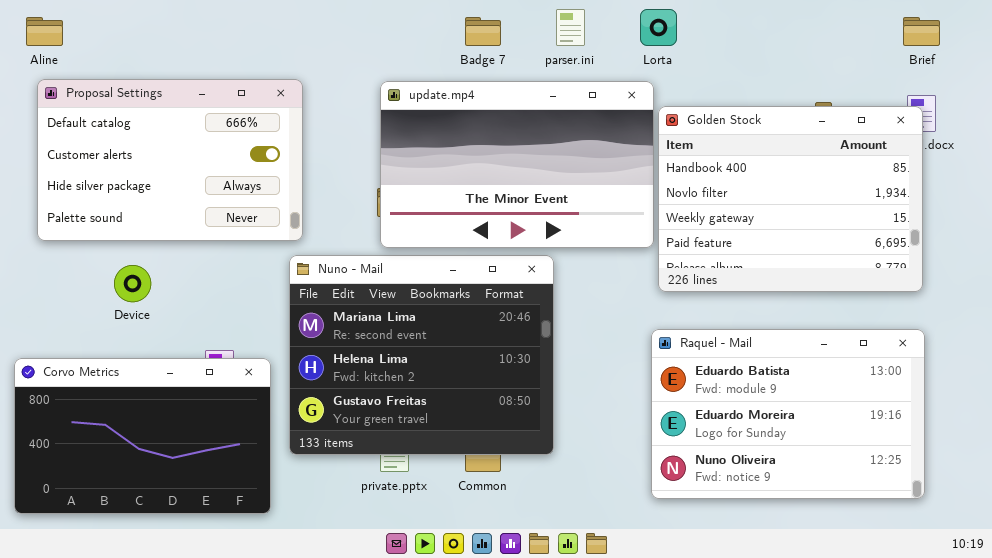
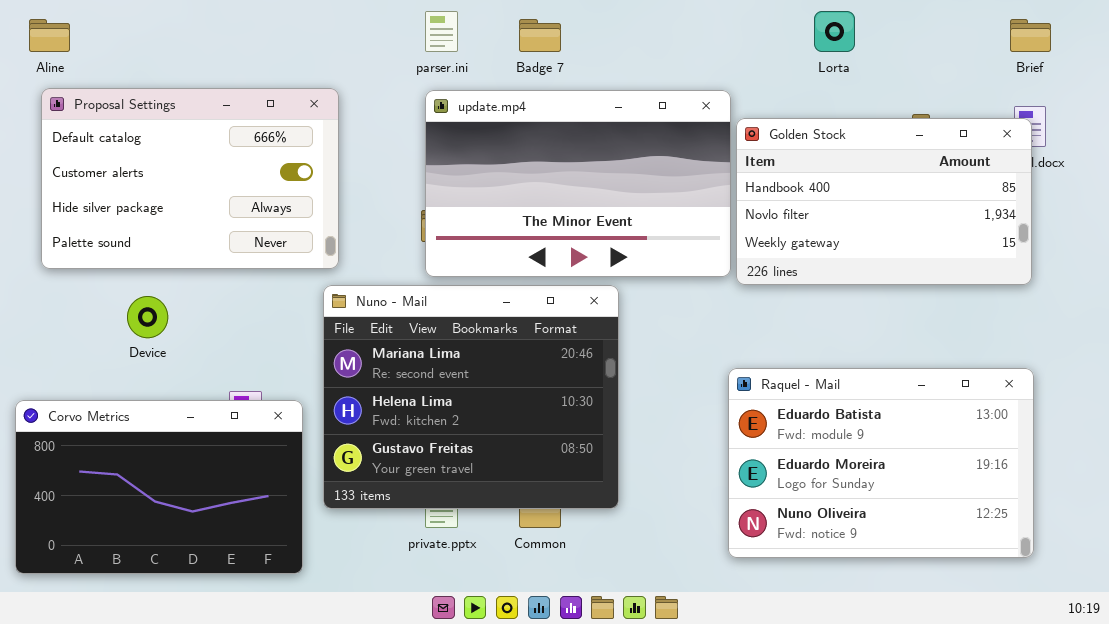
parser.ini: [556,9,585,46] -> [425,11,458,52], moved
Lorta: [640,9,677,46] -> [814,11,855,52], moved
Golden Stock: [658,106,923,292] -> [736,118,1032,285], resized

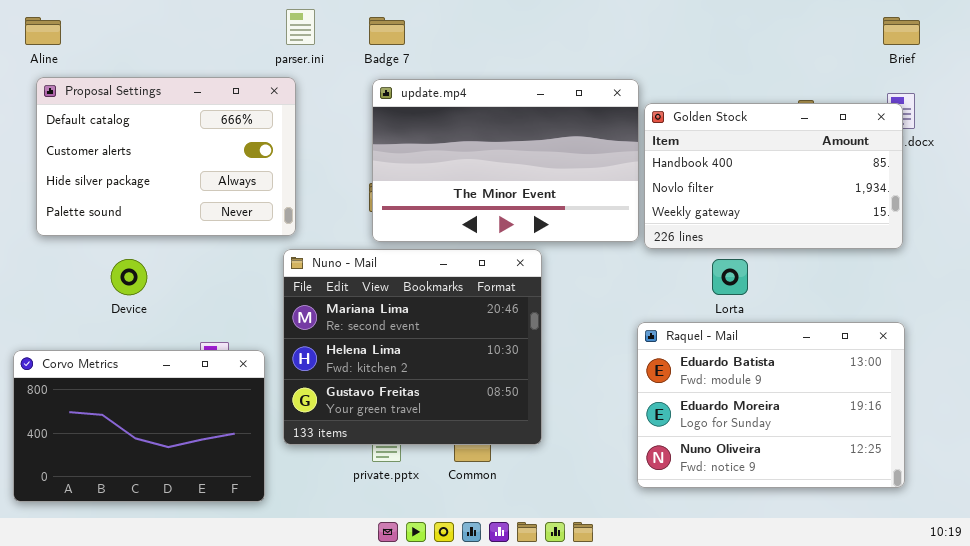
parser.ini: [425,11,458,52] -> [286,9,315,45], moved
Lorta: [814,11,855,52] -> [712,259,748,295], moved
Badge 7: [519,19,561,52] -> [369,17,405,45], moved

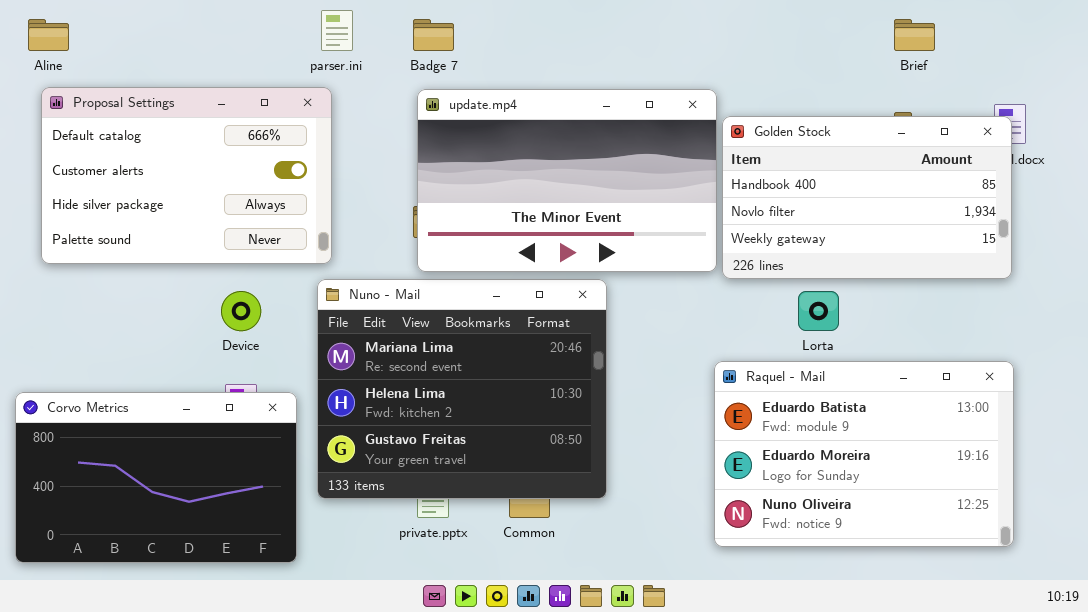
Brief: [883,17,920,45] -> [894,19,935,51], moved
Device: [111,259,147,295] -> [221,291,261,331], moved

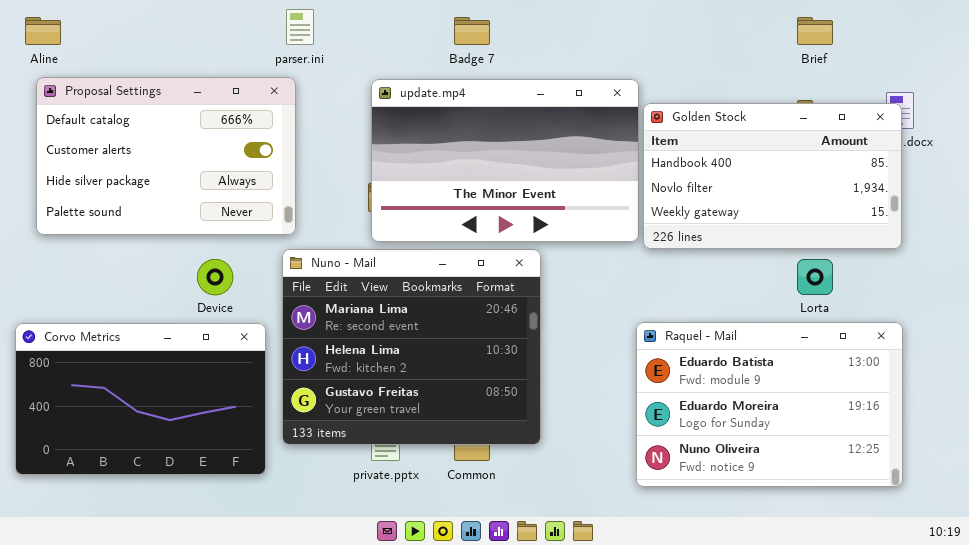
Badge 7: [413,19,454,51] -> [454,17,490,45], moved
Lorta: [798,291,839,331] -> [797,259,833,295], moved
Corvo Metrics: [15,392,297,563] -> [15,323,266,475], moved

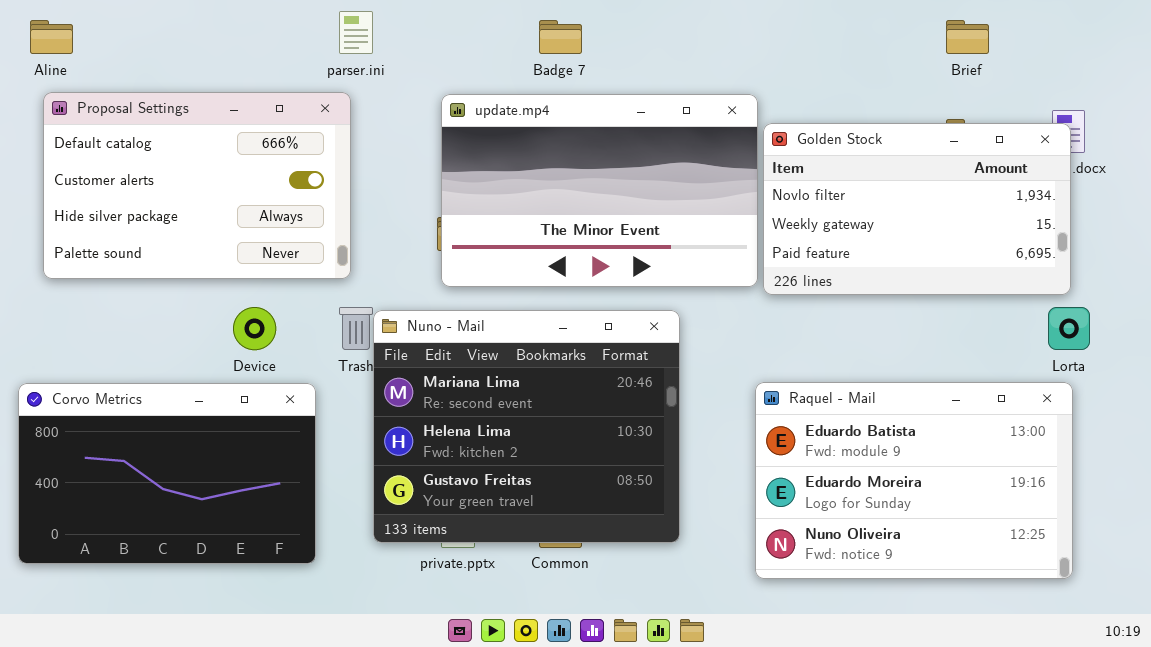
Golden Stock: [643,103,902,249] -> [763,123,1071,295], scrolled down 1 row
Nuno - Mail: [282,249,541,445] -> [373,310,680,543], moved
Lorta: [797,259,833,295] -> [1048,307,1090,350], moved

